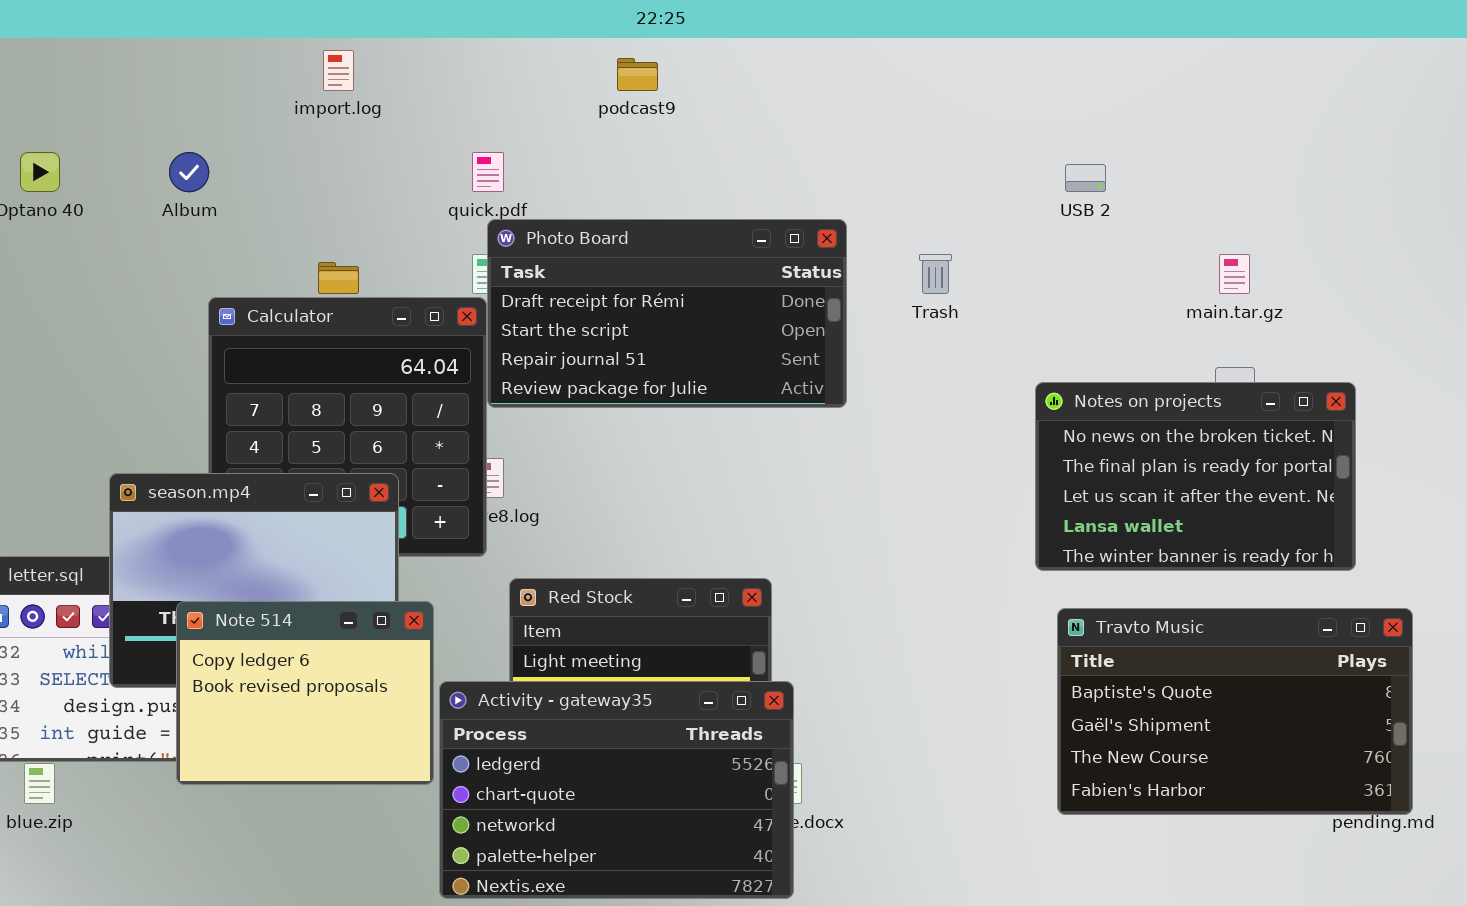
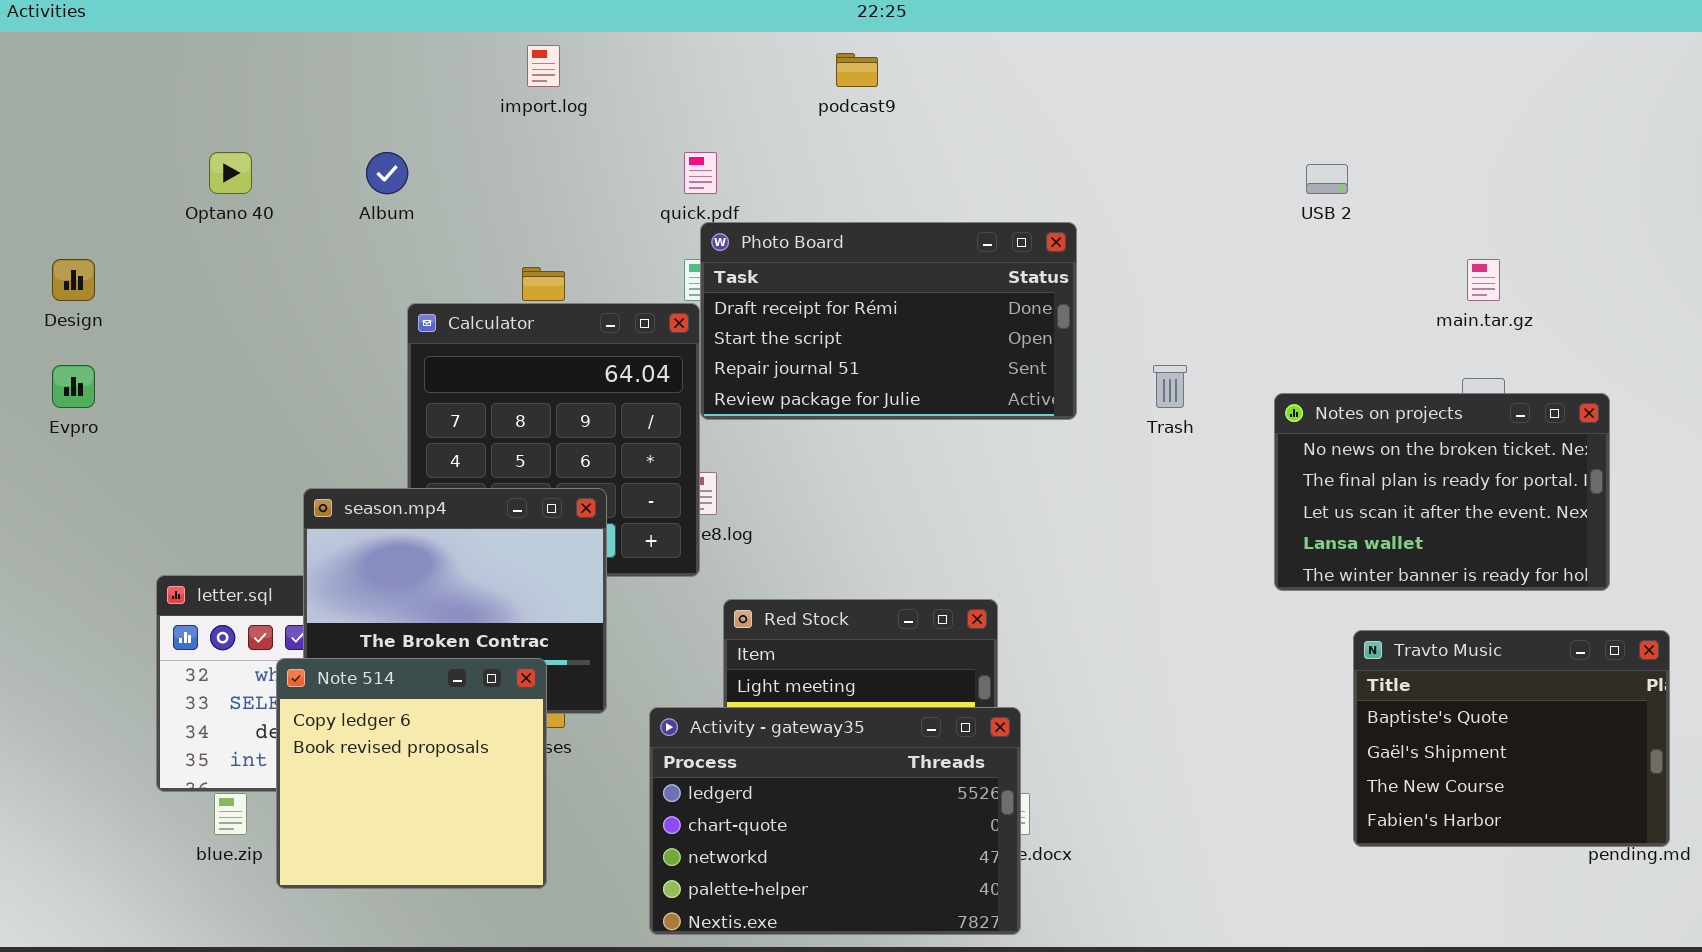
Trash: [919,254,952,294] -> [1153,365,1187,408], moved
Note 514: [176,601,434,785] -> [276,658,547,889], moved, resized
Travto Music: [1057,608,1413,815] -> [1353,630,1670,847], resized

